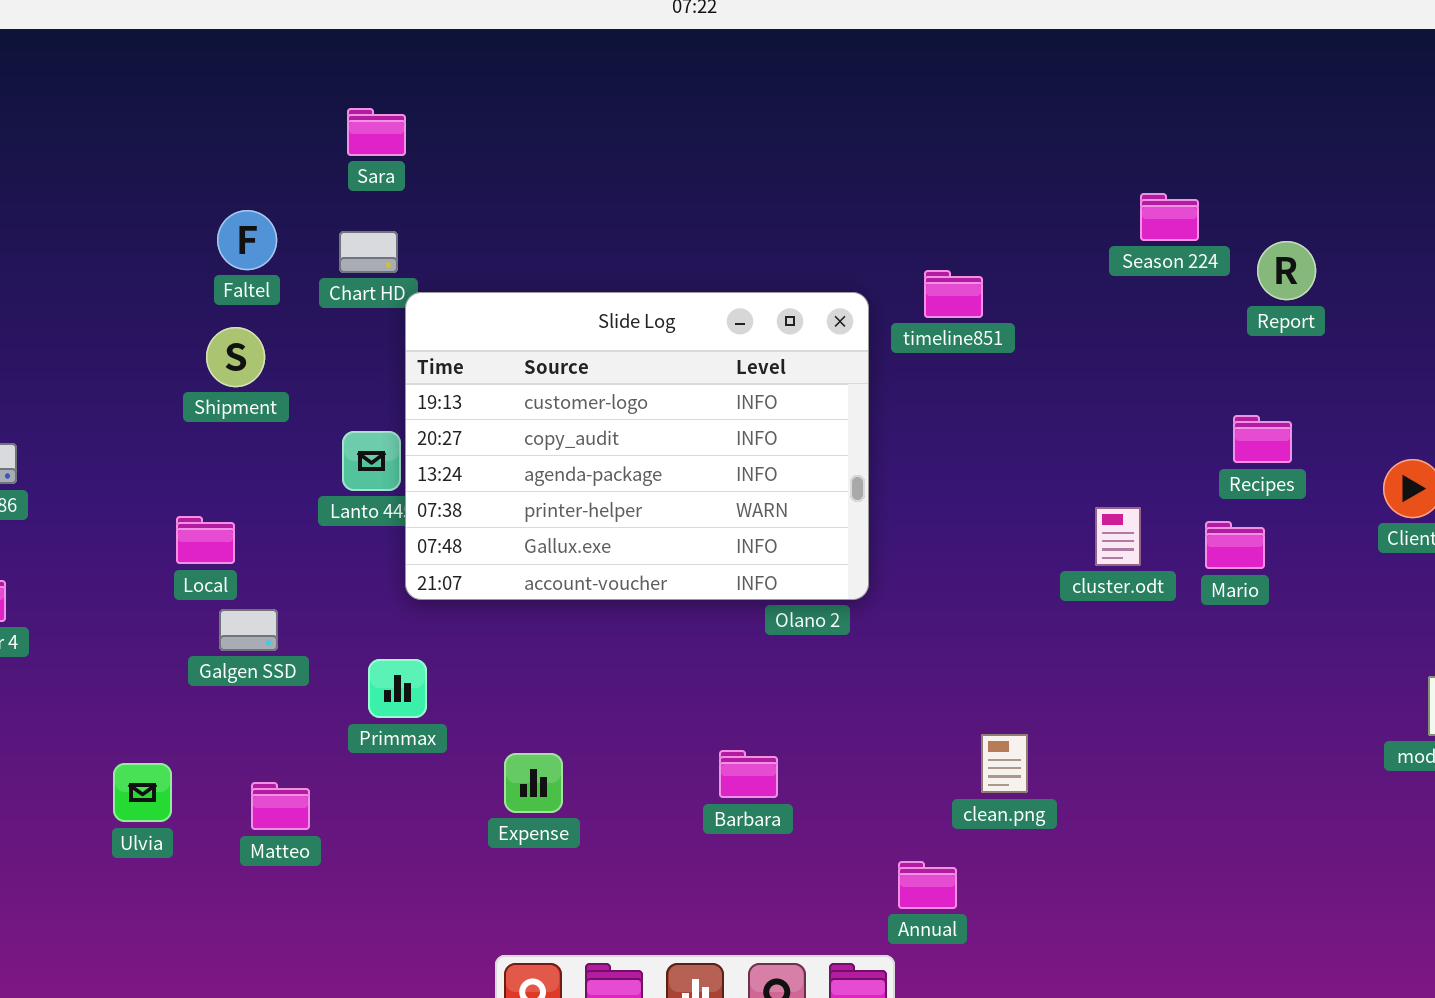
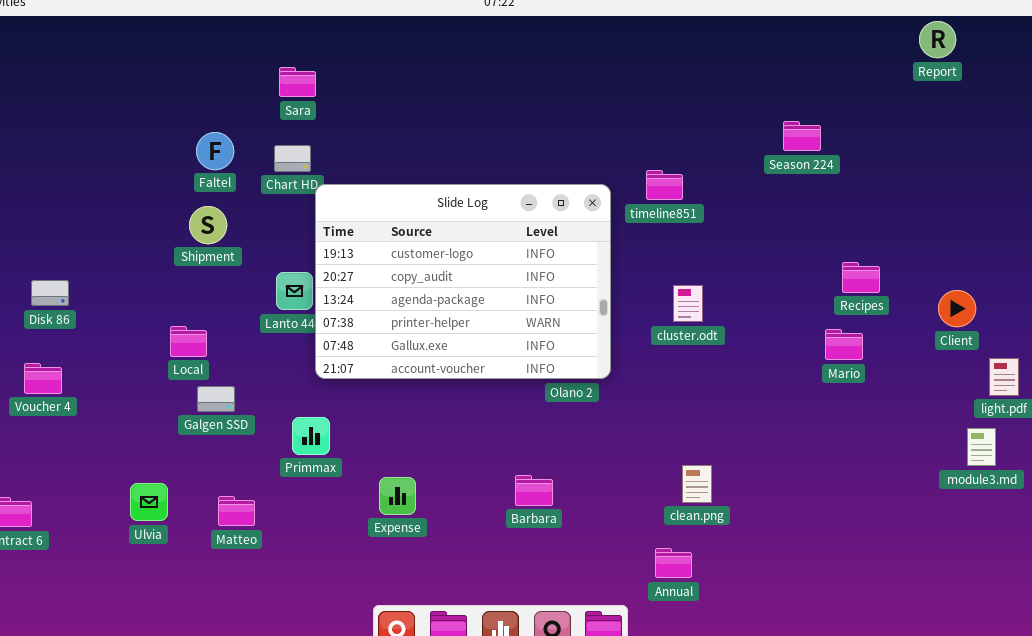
Report: [1257,241,1316,300] -> [919,21,956,58], moved
cluster.odt: [1095,507,1141,566] -> [673,285,703,322], moved
Annual: [898,861,957,909] -> [655,548,692,578], moved

